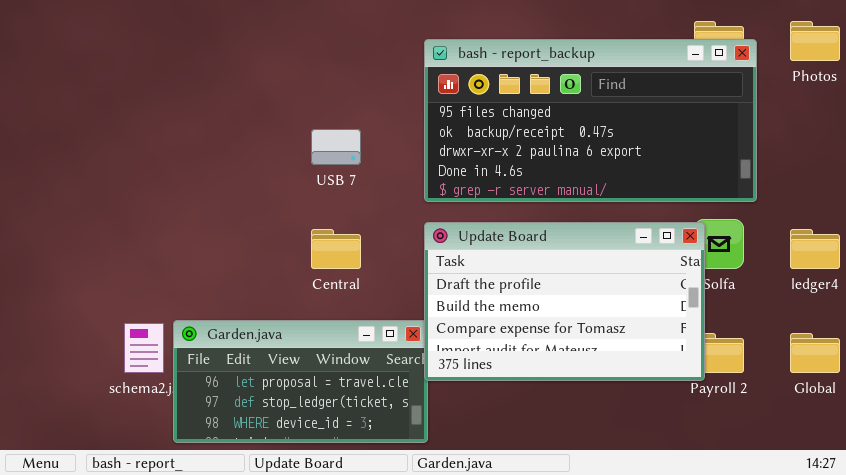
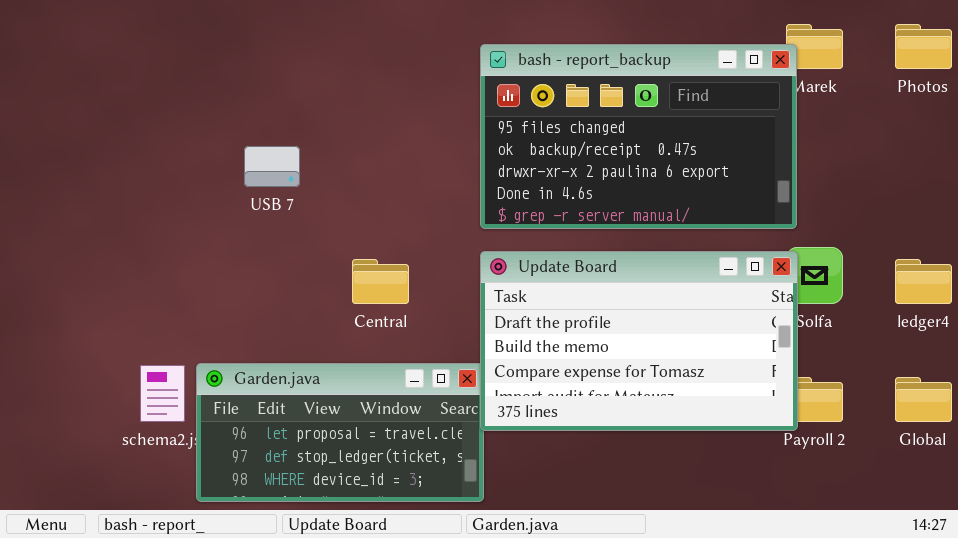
bash - report_backup: [424,39,757,202] -> [480,44,797,229], resized
USB 7: [311,129,361,165] -> [244,146,300,187], moved

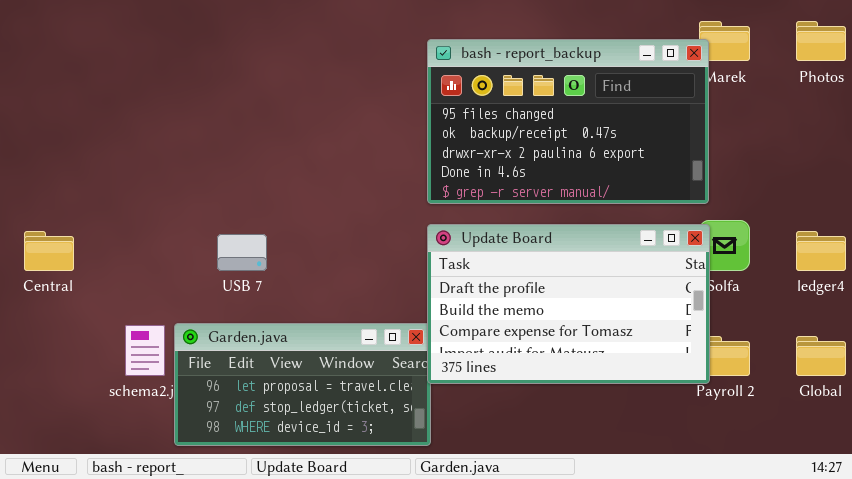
USB 7: [244,146,300,187] -> [217,234,267,271], moved
Central: [352,259,409,304] -> [24,231,74,271], moved

